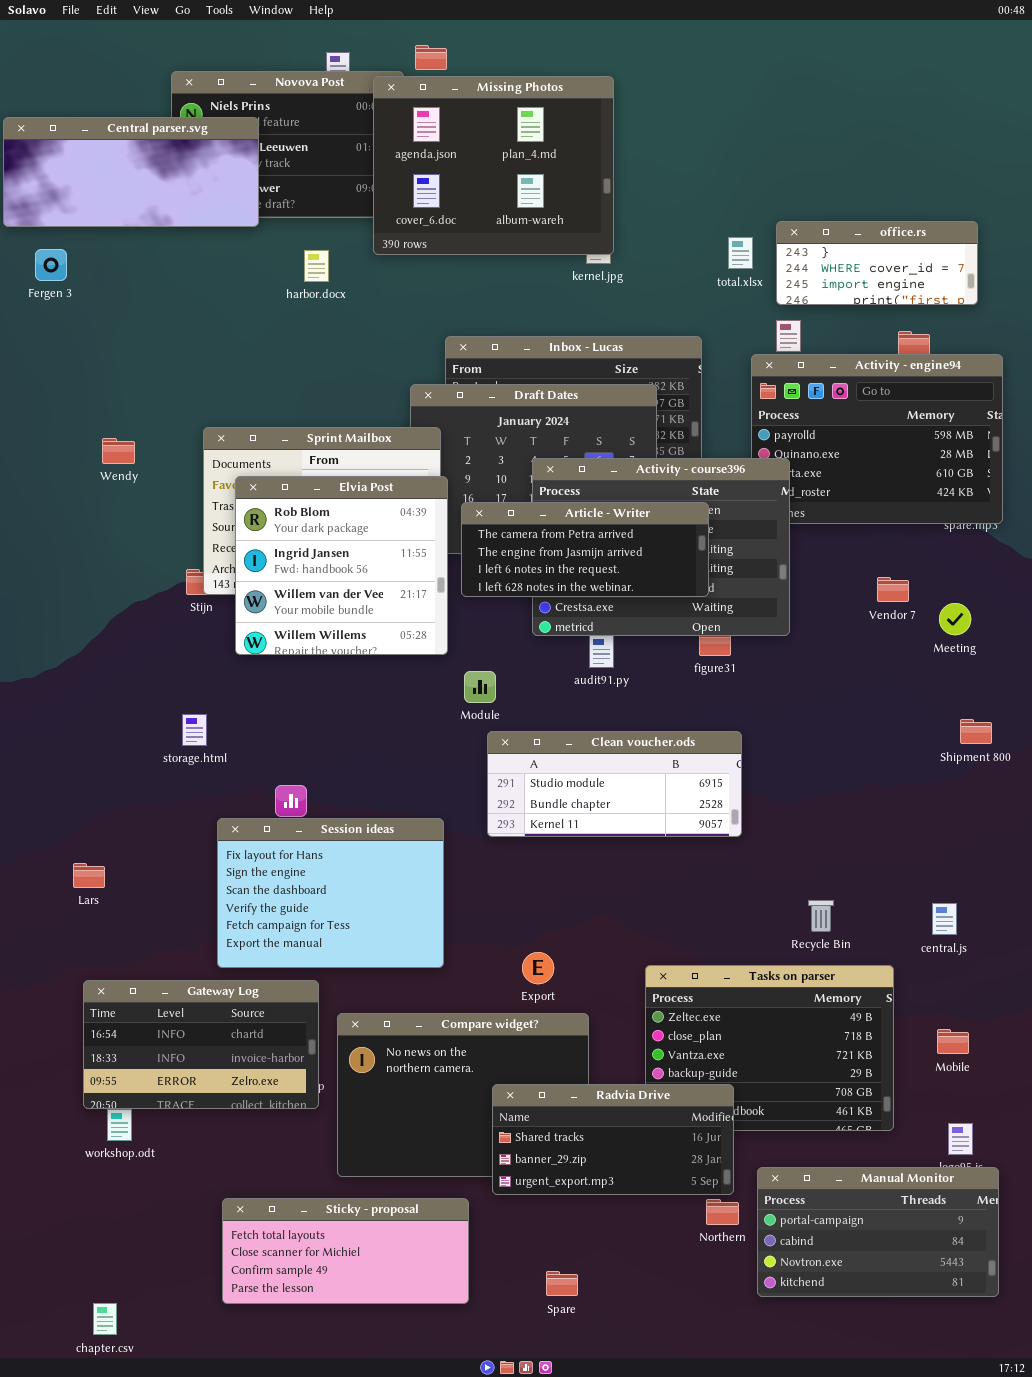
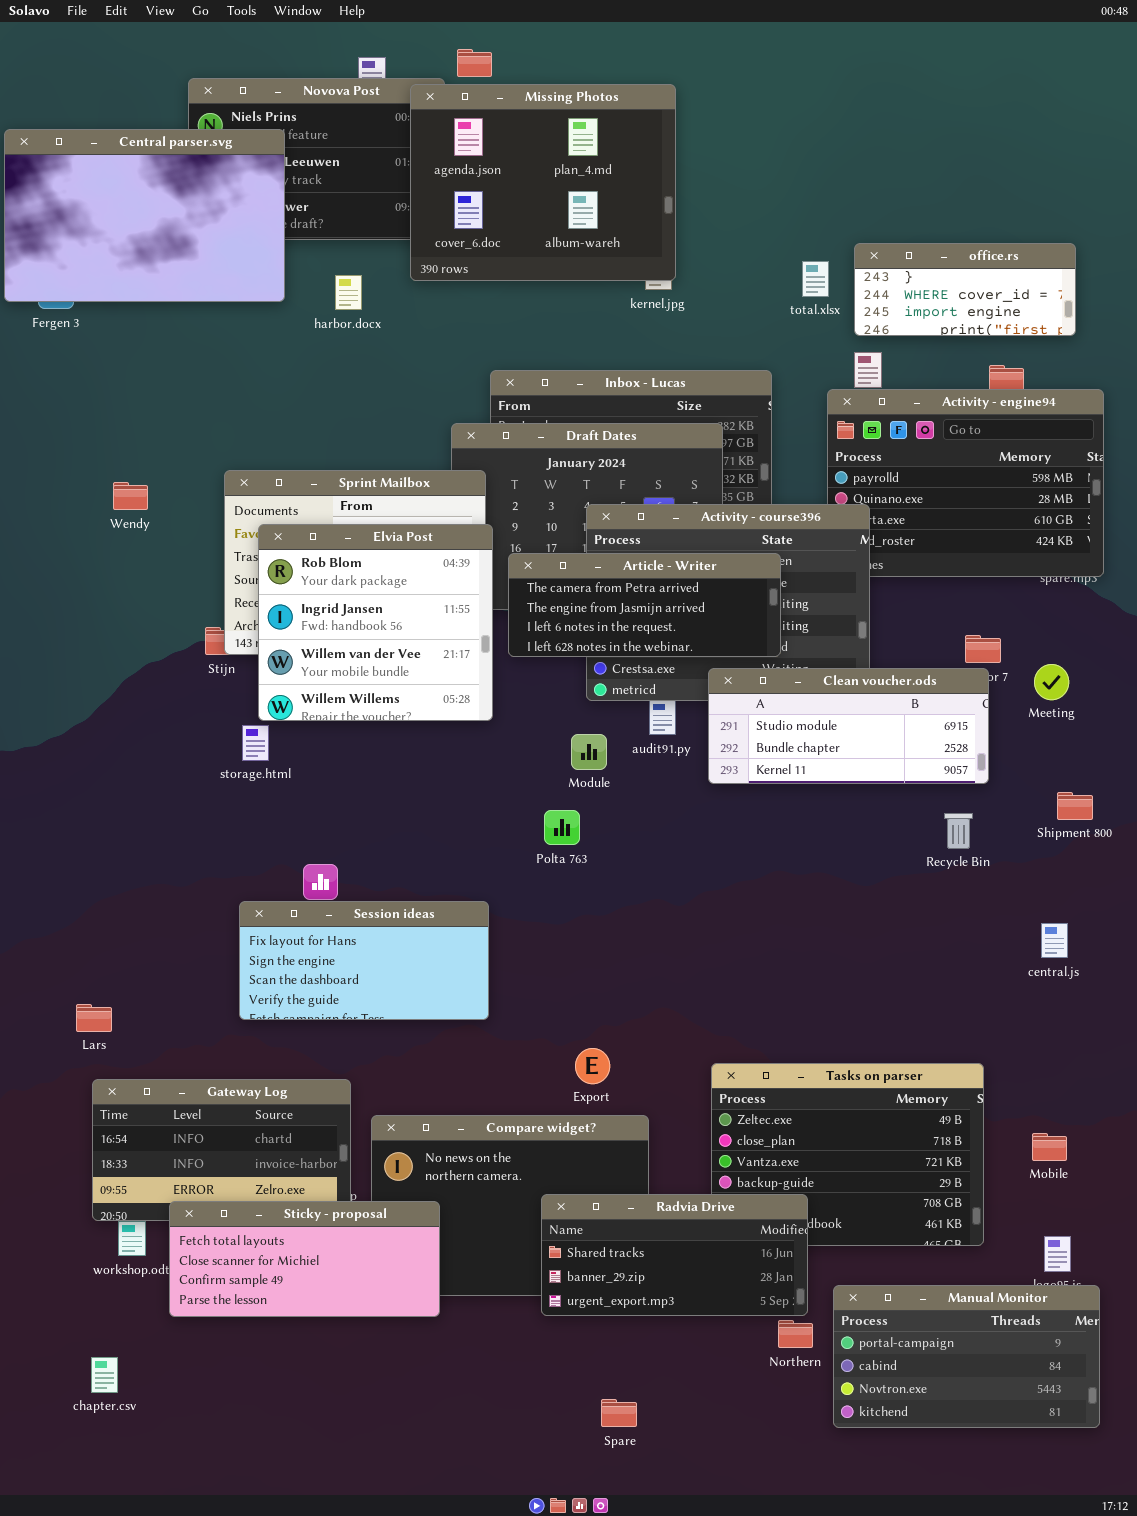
Central parser.svg: [3,117,259,227] -> [4,129,285,302], resized
Module: [464,671,496,703] -> [571,734,607,770], moved
storage.html: [182,714,207,746] -> [242,725,269,761], moved
Clean voucher.ods: [487,731,742,837] -> [708,668,989,784], moved
Session ideas: [217,818,444,968] -> [239,901,489,1020], resized
Lars: [73,863,105,888] -> [76,1004,112,1032], moved
Recycle Bin: [808,900,834,932] -> [944,813,973,849], moved
central.js: [932,903,957,935] -> [1041,923,1068,958], moved
Sticky - proposal: [222,1198,469,1304] -> [169,1201,440,1317], moved
chapter.csv: [93,1303,117,1335] -> [91,1357,118,1393], moved

